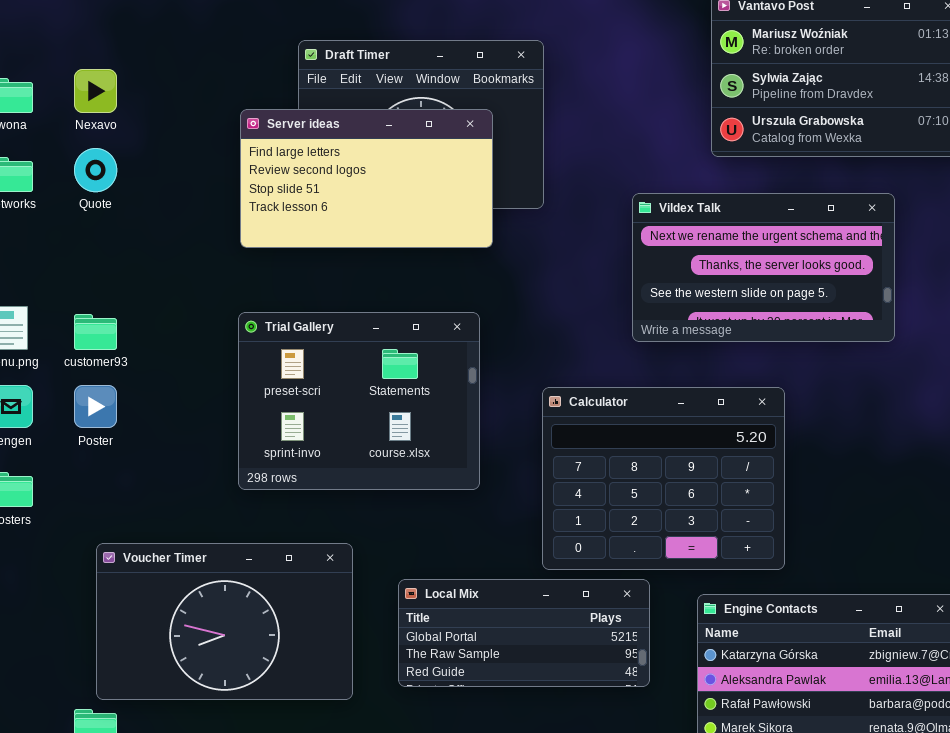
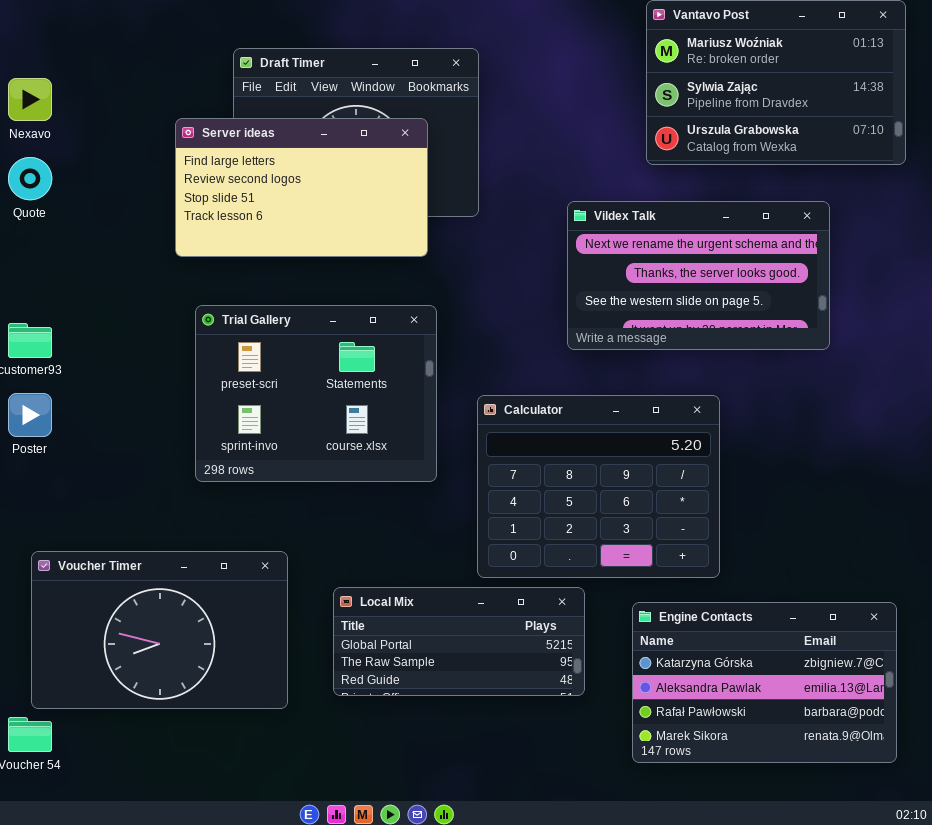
Trial Gallery: [238,312,480,490] -> [195,305,437,482], moved

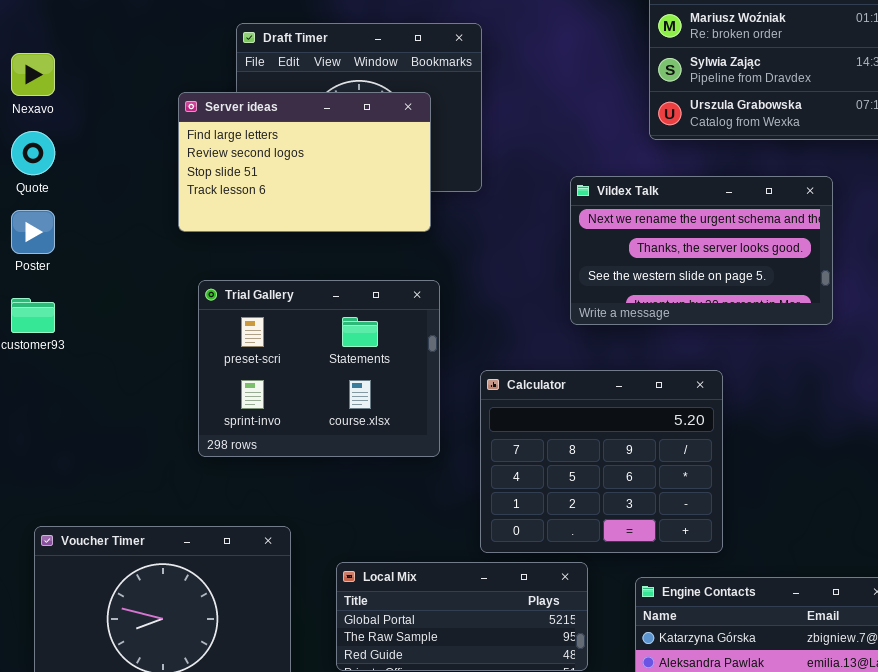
Poster: [8,393,52,437] -> [11,210,55,254], moved

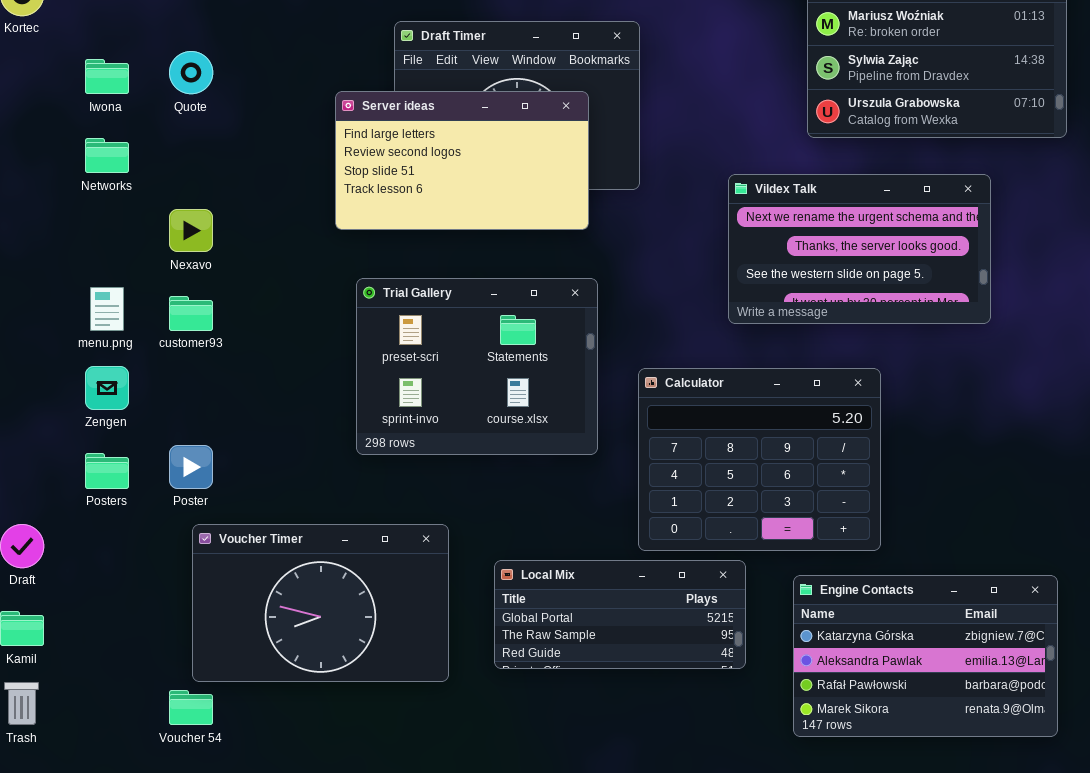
Nexavo: [11,53,55,96] -> [169,209,213,252], moved
Quote: [11,131,55,175] -> [169,51,213,94], moved
Poster: [11,210,55,254] -> [169,445,213,489], moved

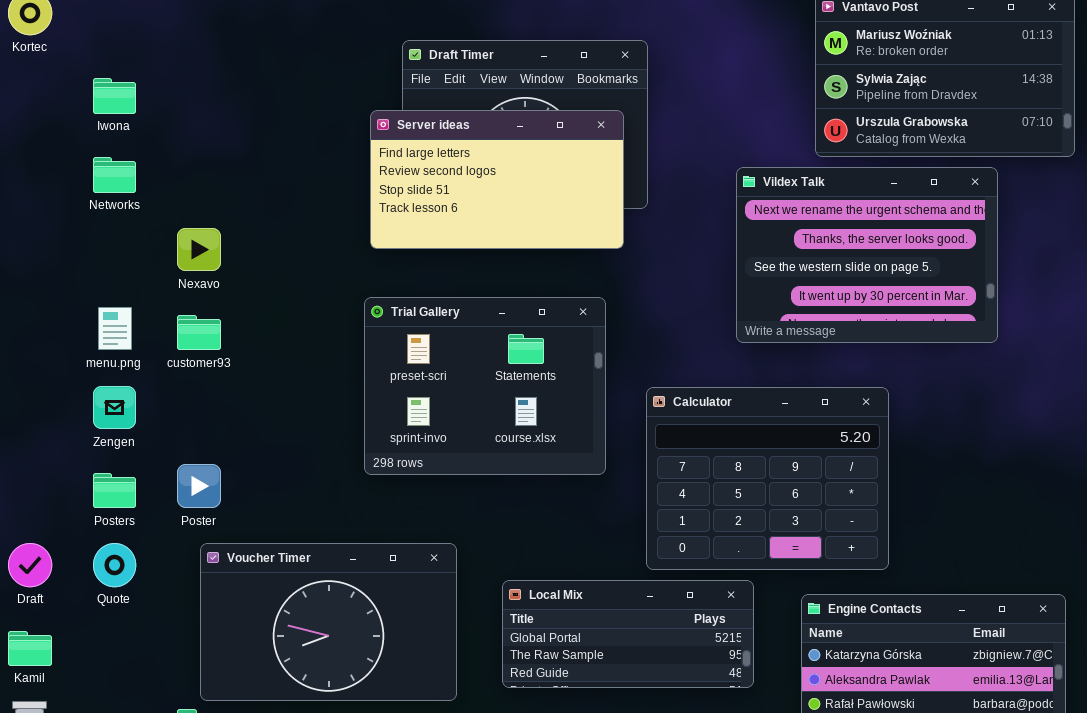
Quote: [169,51,213,94] -> [93,543,136,587], moved
Server ideas: [335,91,589,230] -> [370,110,624,249], moved
Vildex Talk: [728,174,991,324] -> [736,167,998,343], resized

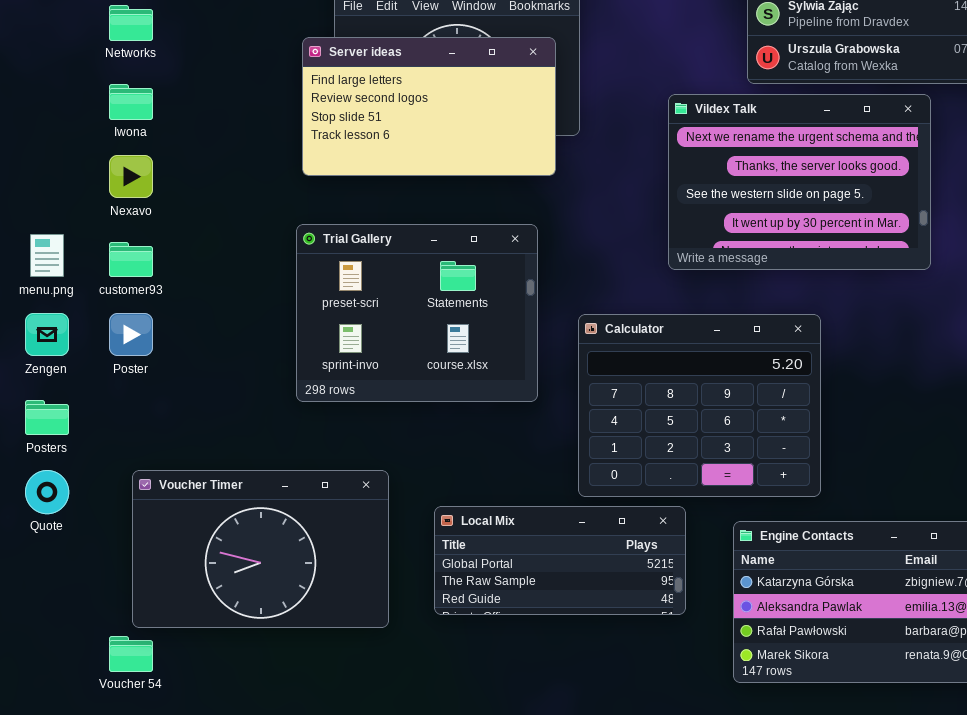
Iwona: [93,78,136,114] -> [109,84,153,120], moved
Networks: [93,157,136,193] -> [109,5,153,41], moved
Poster: [177,464,221,508] -> [109,313,153,356], moved

